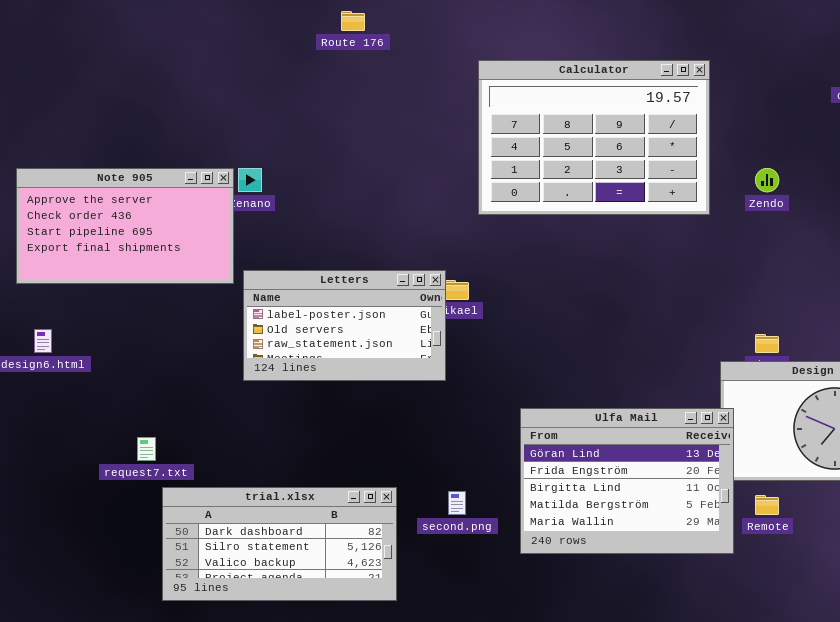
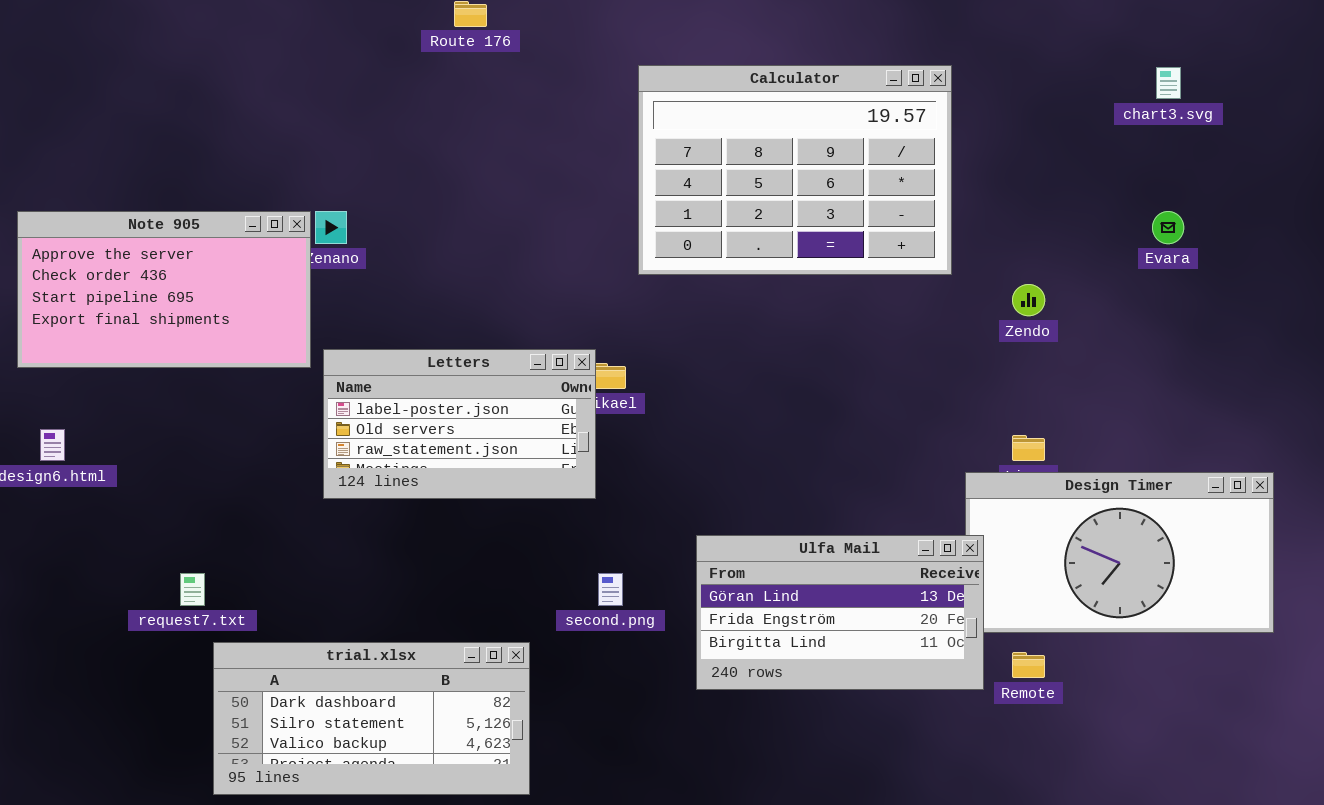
Zendo: [755,168,779,192] -> [1012,284,1045,316], moved
Ulfa Mail: [520,408,734,554] -> [696,535,984,690], resized
second.png: [448,491,466,515] -> [598,573,623,606], moved

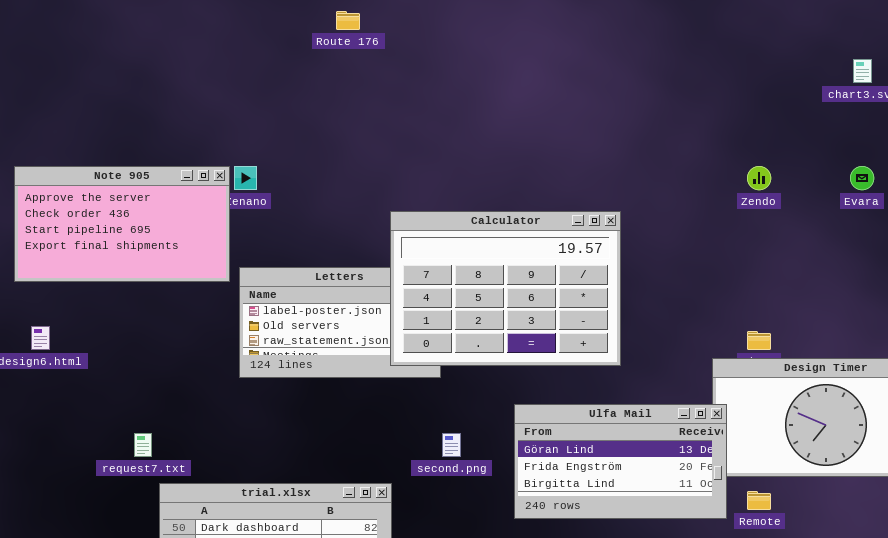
Calculator: [638,65,952,275] -> [390,211,621,366], moved
Zendo: [1012,284,1045,316] -> [747,166,771,190], moved

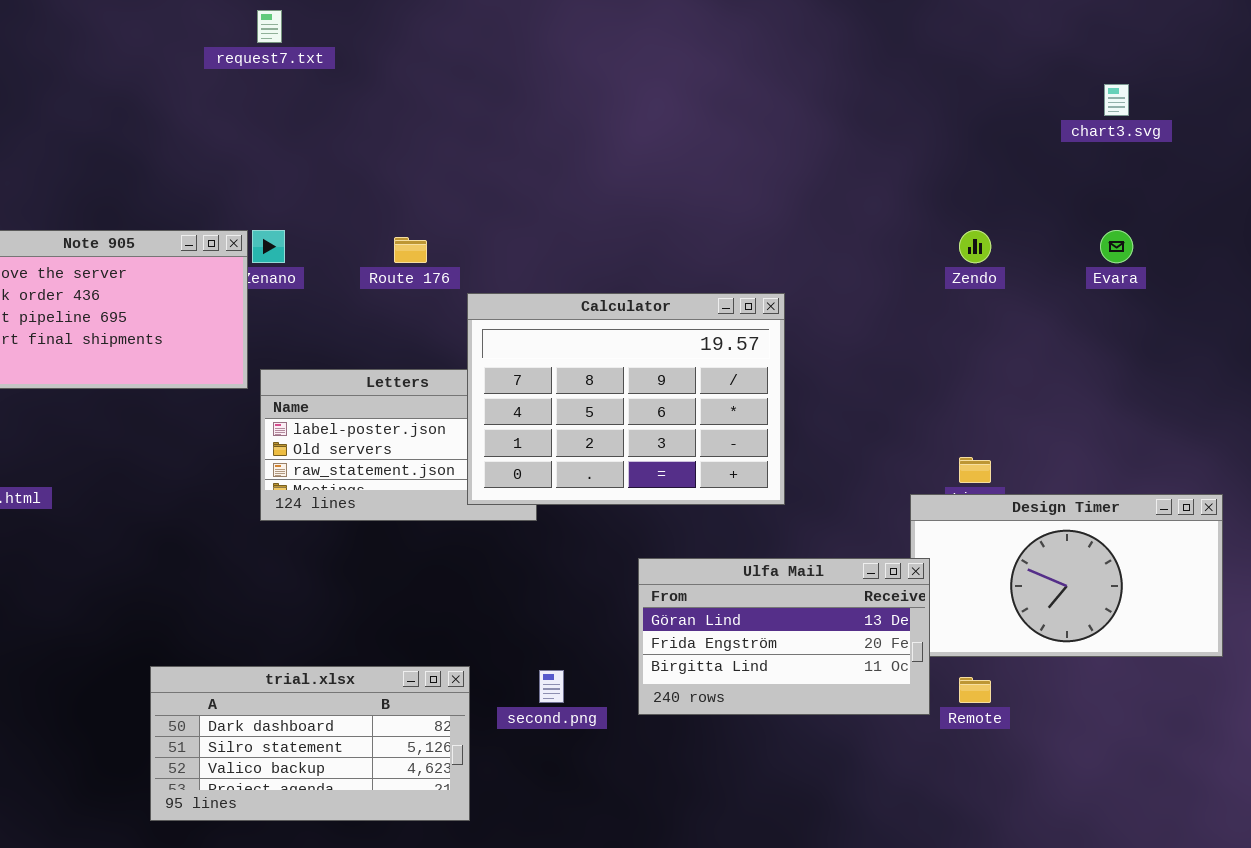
Route 176: [336,11,360,30] -> [394,237,427,263], moved
request7.txt: [134,433,152,457] -> [257,10,282,43], moved
second.png: [442,433,461,457] -> [539,670,564,703], moved

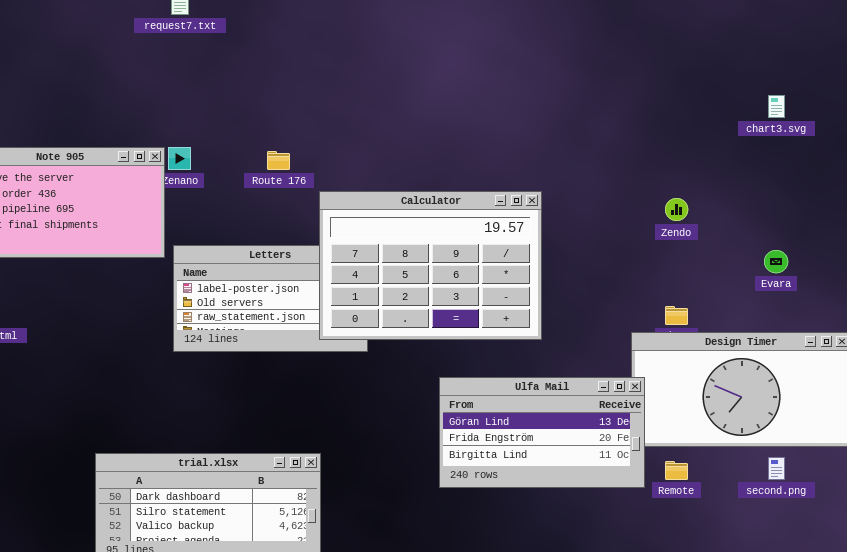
chart3.svg: [1104,84,1129,116] -> [768,95,785,118], moved
Zendo: [959,230,991,263] -> [665,198,688,221], moved
Evara: [1100,230,1133,263] -> [764,250,788,273], moved
second.png: [539,670,564,703] -> [768,457,785,480], moved

